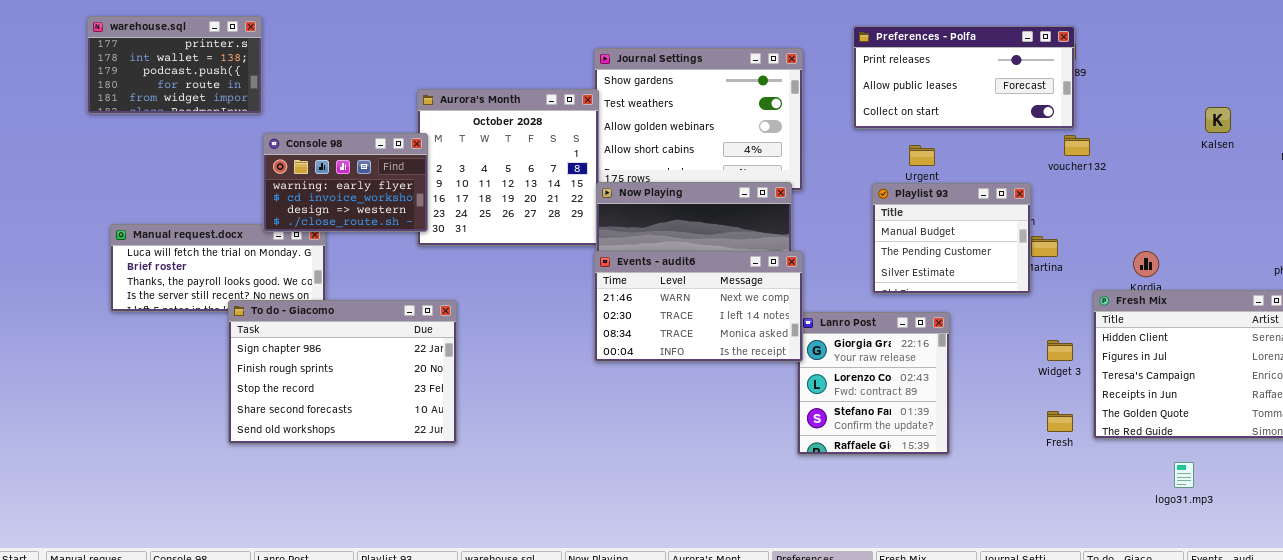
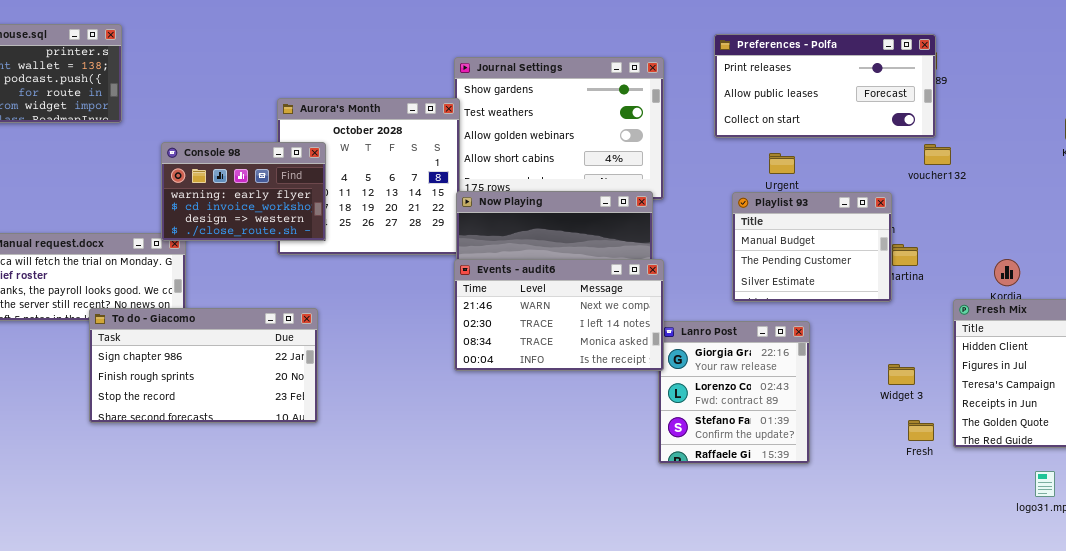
Console 98: [263,133,428,232] -> [161,142,326,241], moved
To do - Giacomo: [228,300,457,444] -> [89,308,318,423], resized
Widget 3: [1047,340,1073,361] -> [888,364,915,385], moved

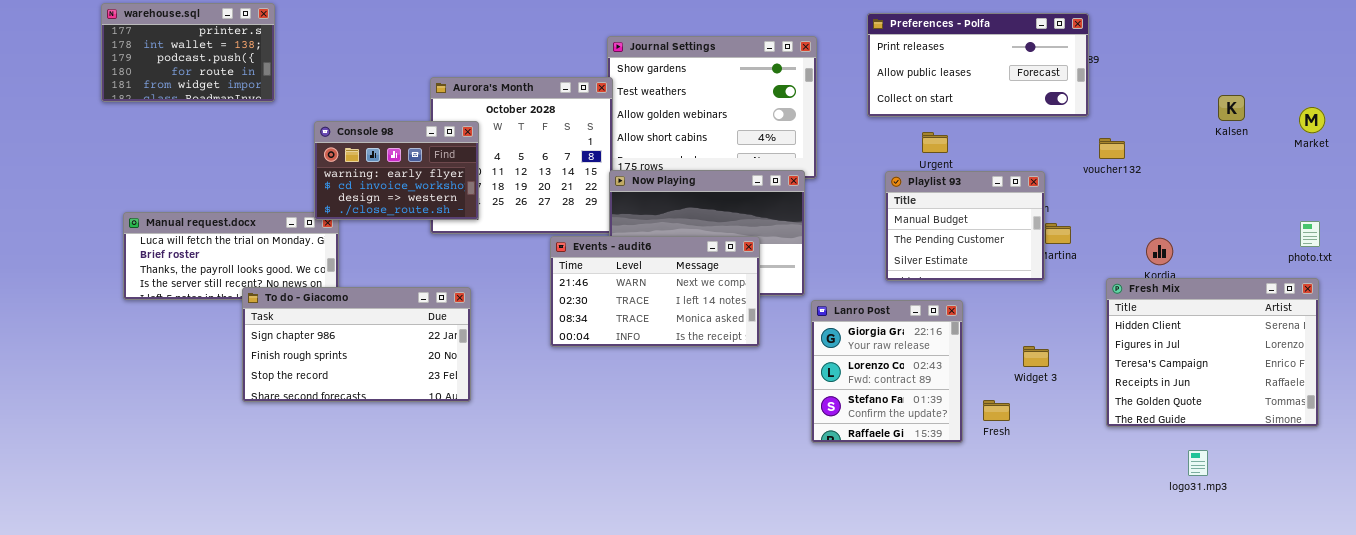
voucher132: [924,144,951,165] -> [1099,138,1125,159], moved
Events - audit6: [454,259,664,371] -> [550,236,760,347], moved
Widget 3: [888,364,915,385] -> [1023,346,1049,367], moved
Fresh: [908,420,934,441] -> [983,400,1010,421], moved

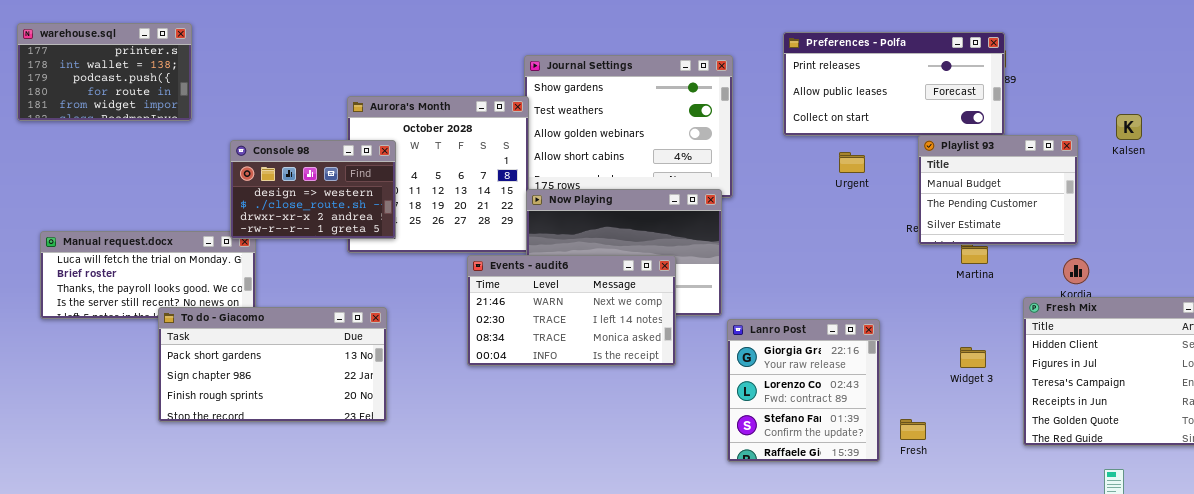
Kalsen: [1218,95,1245,121] -> [1116,114,1142,140], moved
Console 98: [314,121,479,220] -> [230,140,396,239], scrolled down 2 rows
Playlist 93: [885,171,1045,281] -> [918,135,1078,245], moved
To do - Giacomo: [242,287,471,402] -> [158,307,387,422], scrolled up 1 row
Widget 3: [1023,346,1049,367] -> [960,347,986,368], moved

